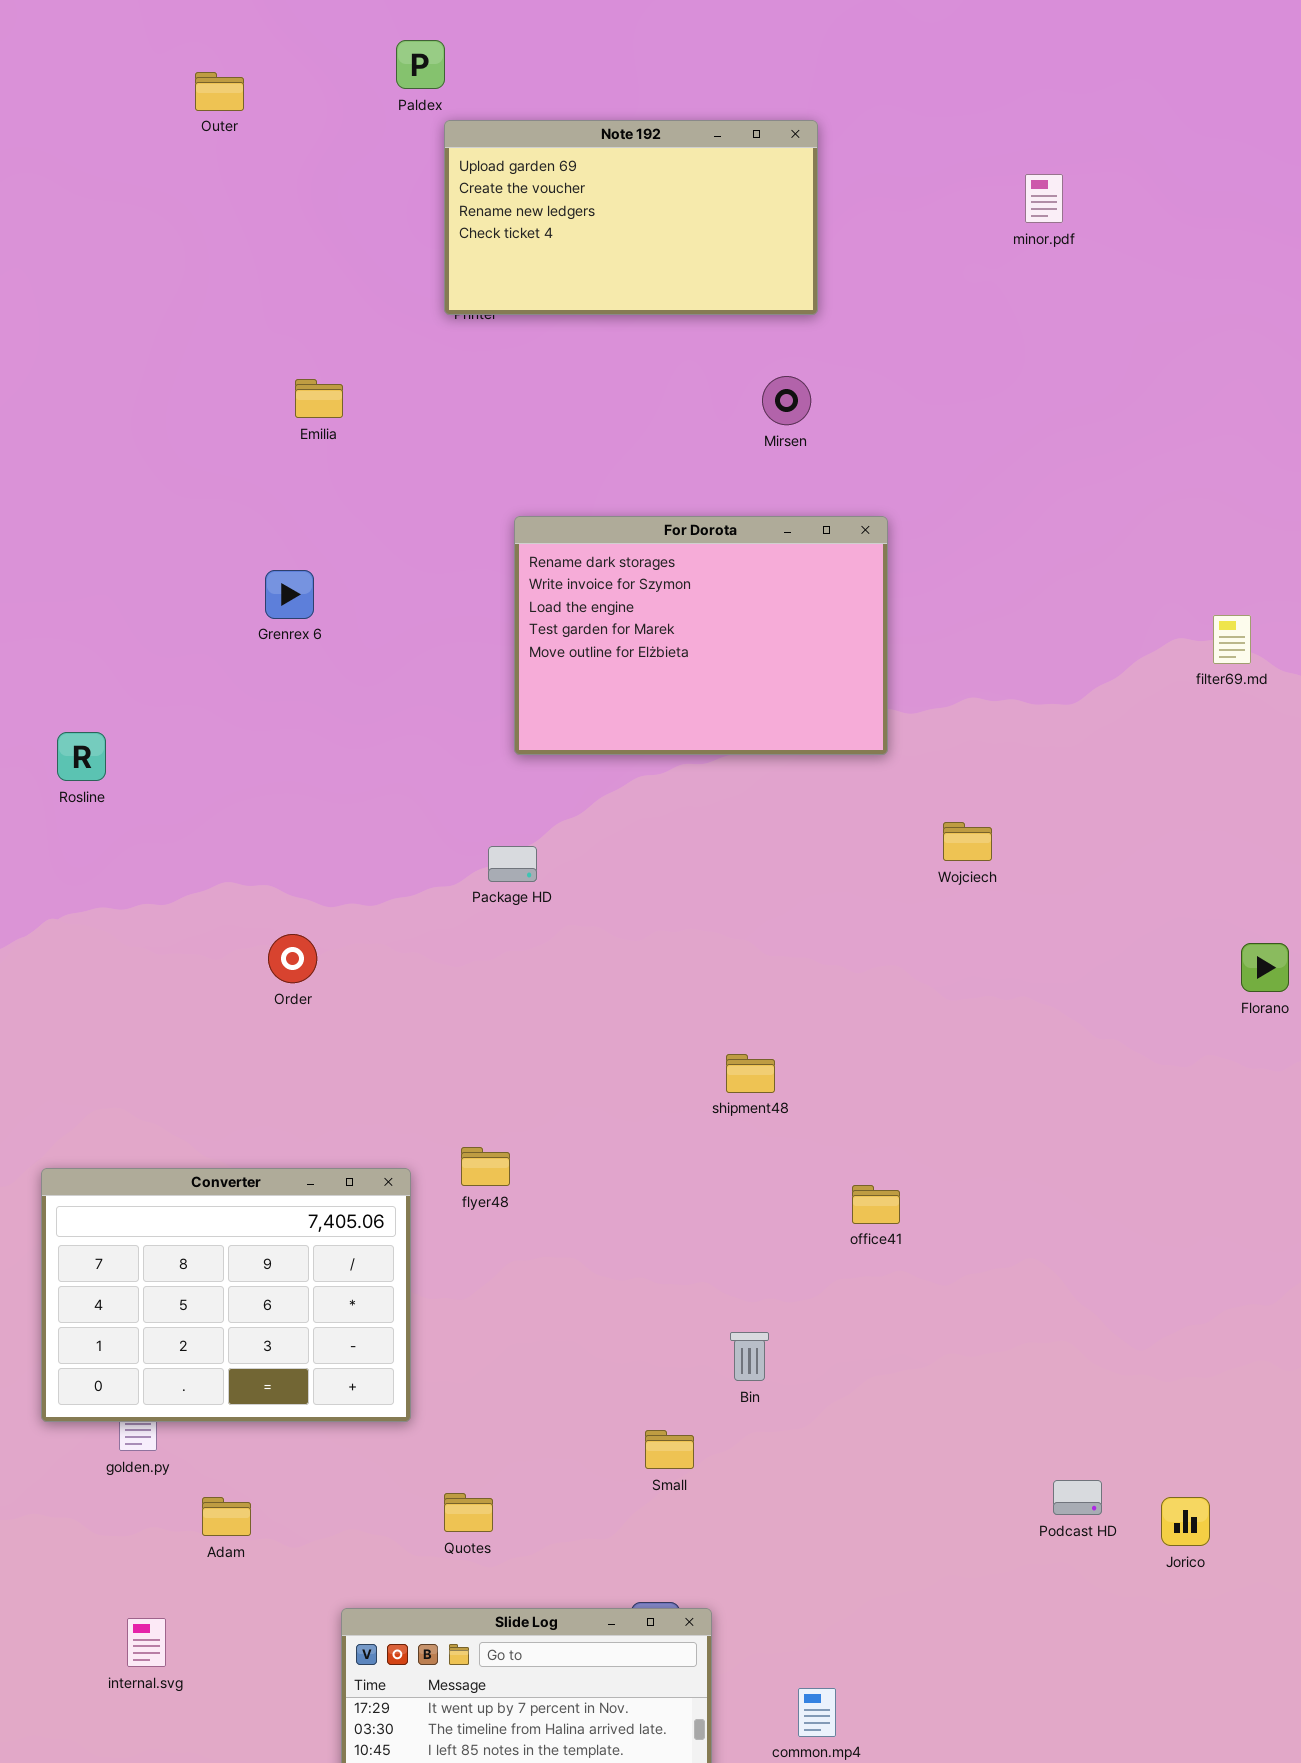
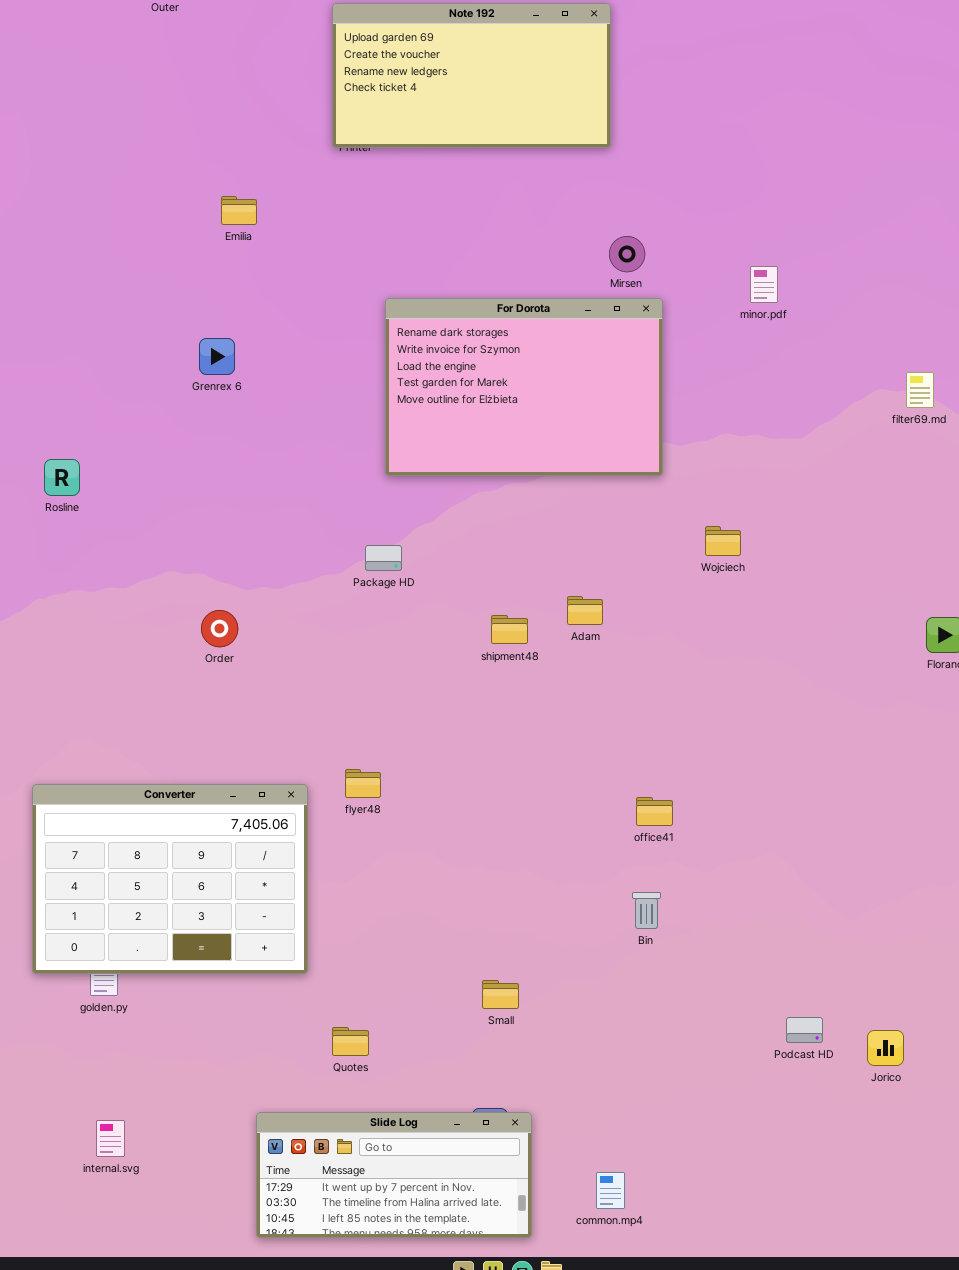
minor.pdf: [1025,174,1063,223] -> [750,266,778,303], moved
Mirsen: [762,376,811,425] -> [609,236,645,272], moved
shipment48: [726,1054,775,1093] -> [491,615,528,644], moved
Bin: [730,1332,769,1381] -> [632,892,661,929], moved
Adam: [202,1497,251,1536] -> [567,596,603,625], moved

